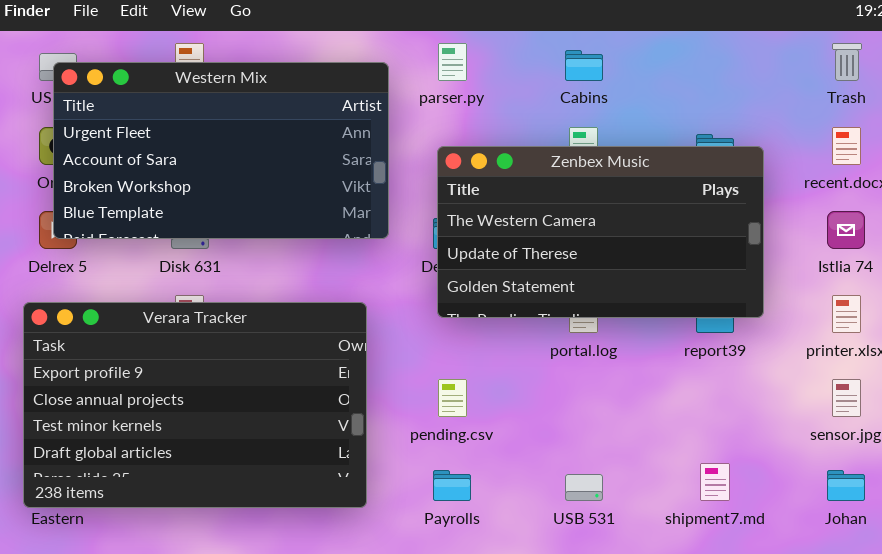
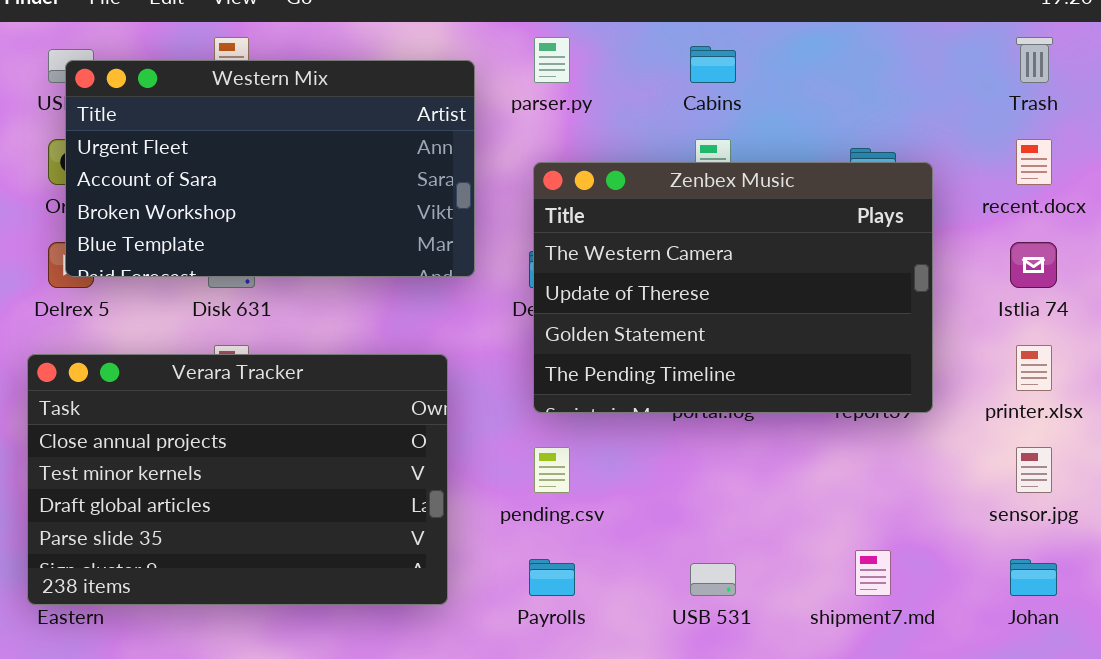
Zenbex Music: [437,146,764,318] -> [533,162,933,413], resized
Verara Tracker: [23,302,367,508] -> [27,354,448,605], scrolled down 1 row

